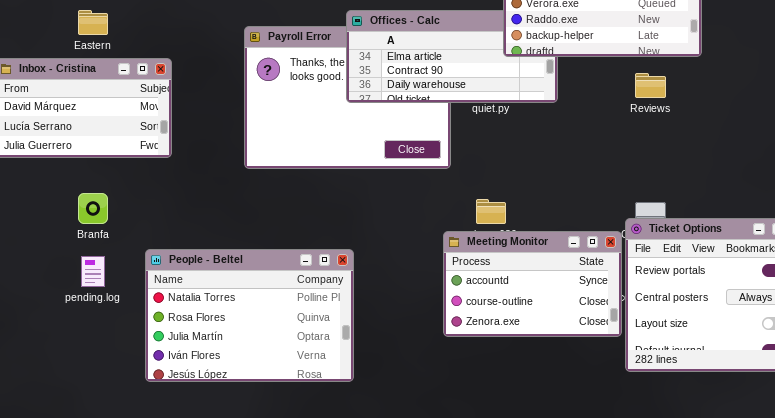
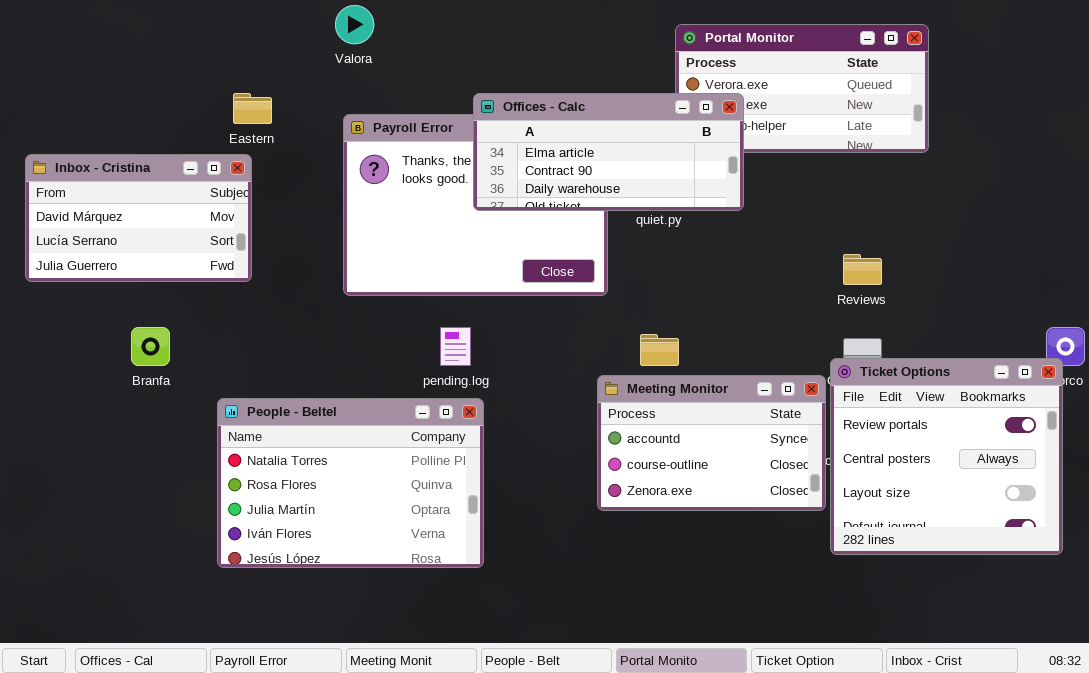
Eastern: [78,10,108,35] -> [233,93,272,124], moved
Offices - Calc: [346,10,558,103] -> [473,93,744,211], raised
Reviews: [635,73,666,98] -> [843,254,882,285], moved
pending.log: [81,256,105,287] -> [440,327,471,366], moved

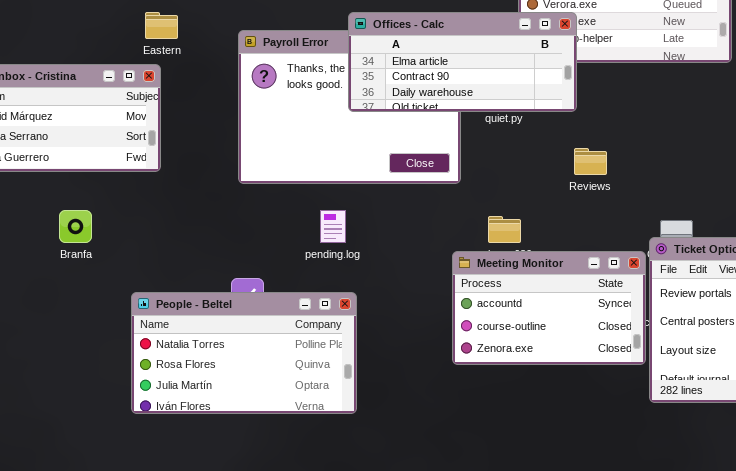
Reviews: [843,254,882,285] -> [574,148,607,175], moved
People - Beltel: [217,398,484,568] -> [131,292,357,414], resized

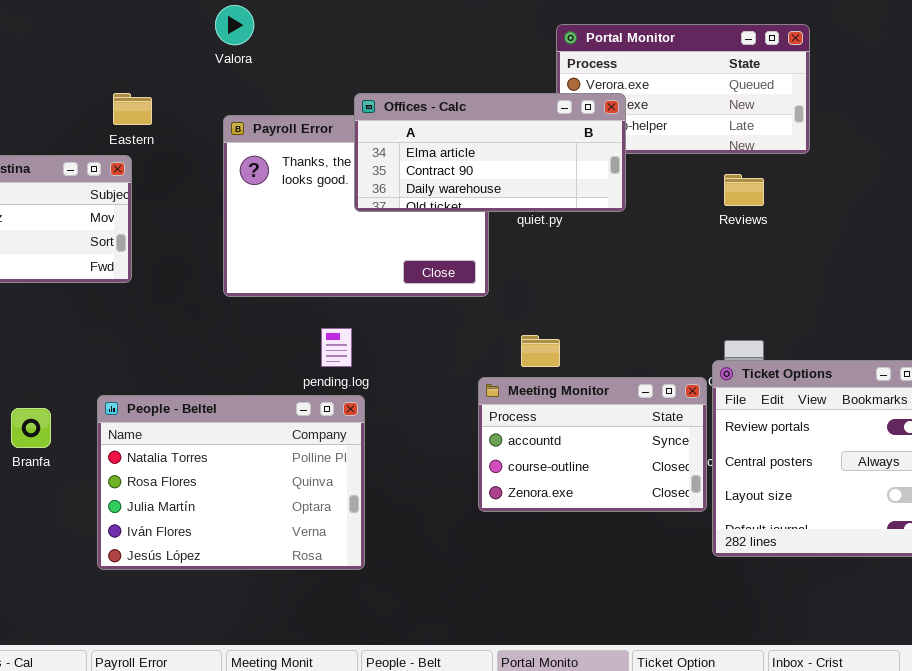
Reviews: [574,148,607,175] -> [724,174,764,206], moved
Branfa: [59,210,92,243] -> [11,408,51,448], moved
People - Beltel: [131,292,357,414] -> [97,395,365,570], resized

